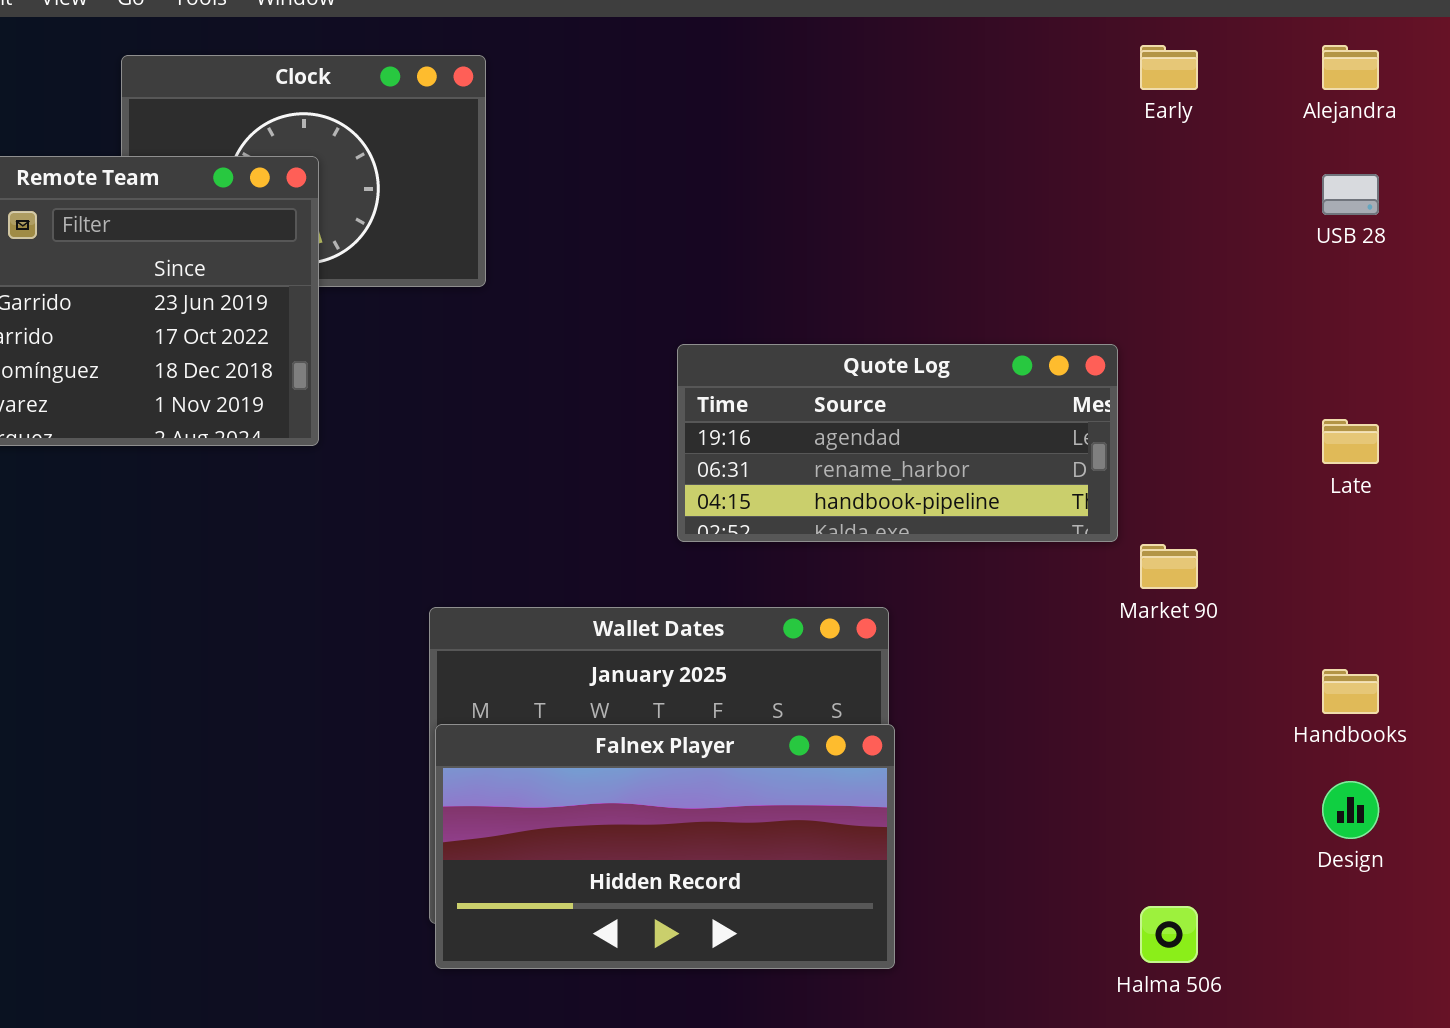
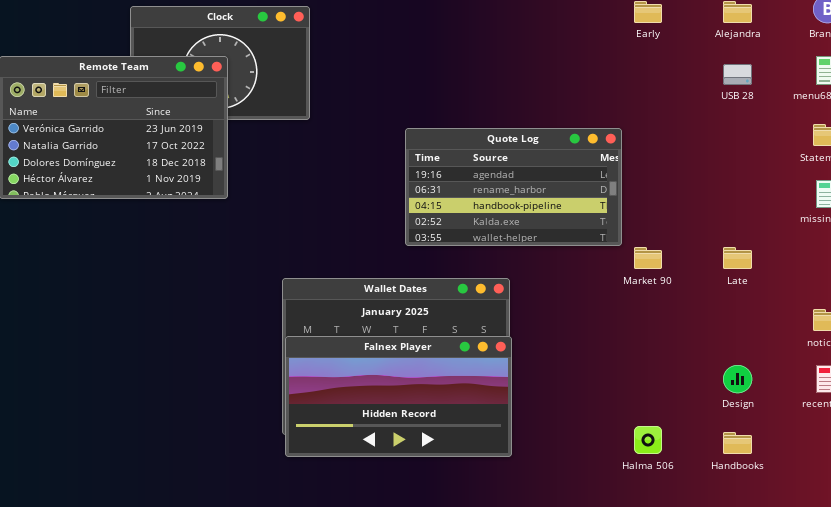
Quote Log: [677,344,1118,542] -> [405,128,622,246], resized
Late: [1322,419,1379,464] -> [723,247,752,269], moved
Handbooks: [1322,669,1379,714] -> [723,432,752,454], moved

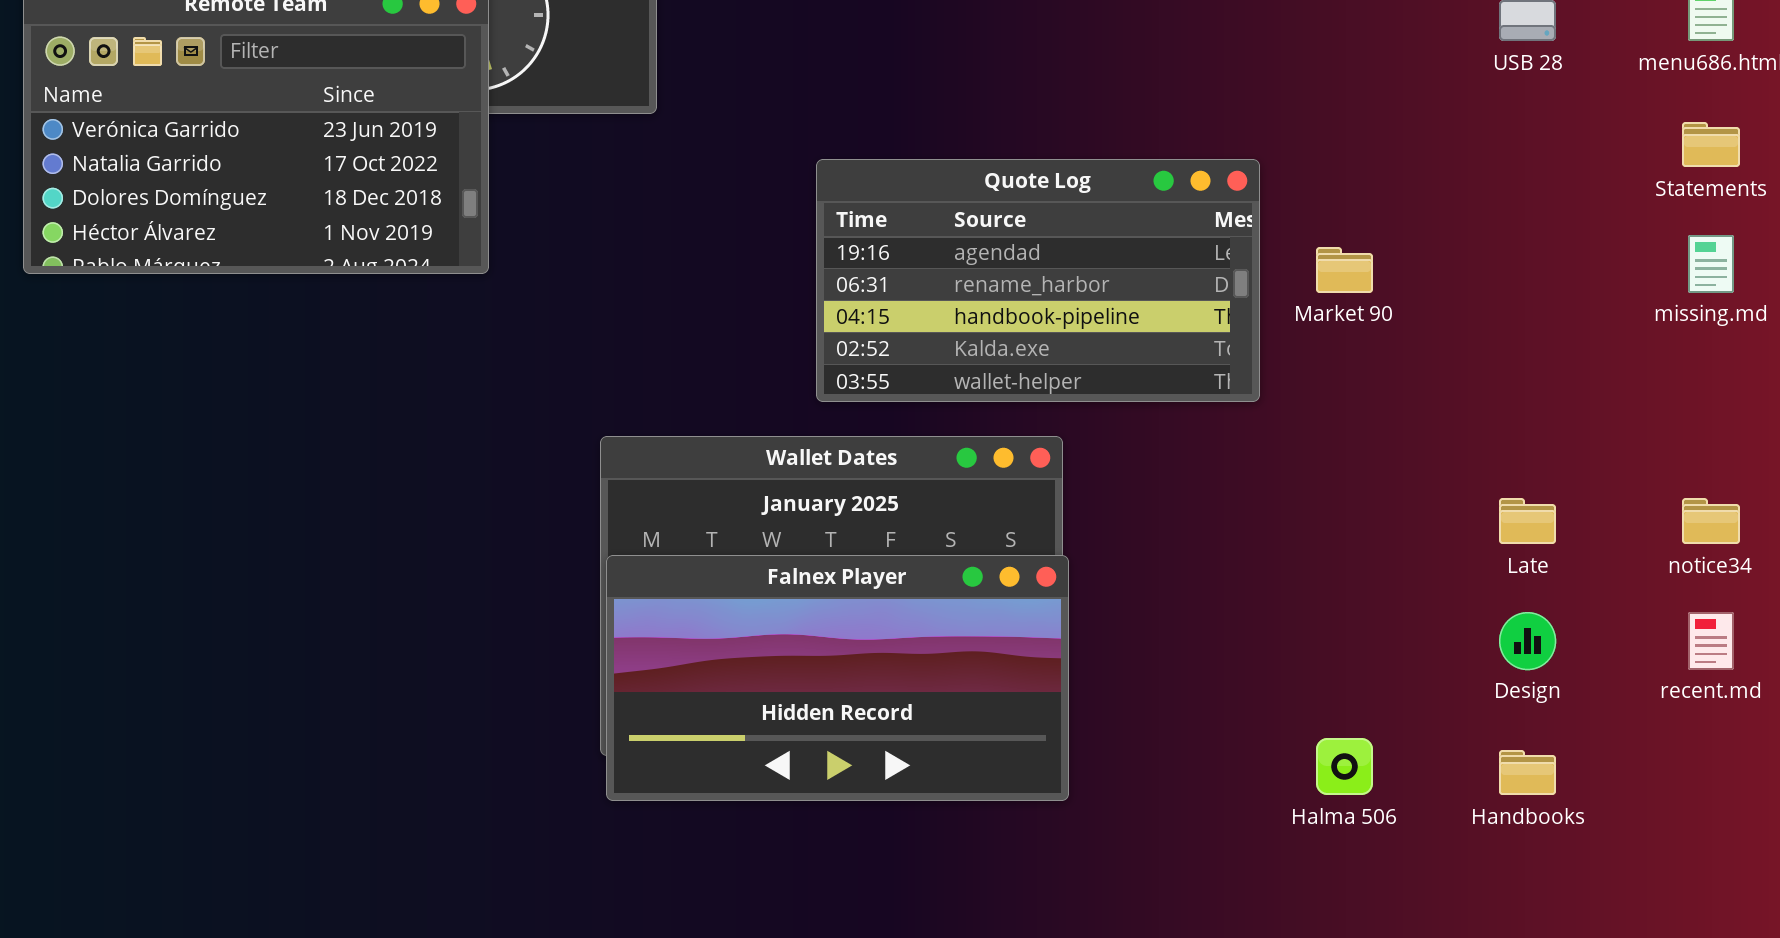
Quote Log: [405,128,622,246] -> [816,159,1260,402], moved
Market 90: [634,247,662,269] -> [1316,247,1373,293], moved
Late: [723,247,752,269] -> [1499,498,1556,544], moved

